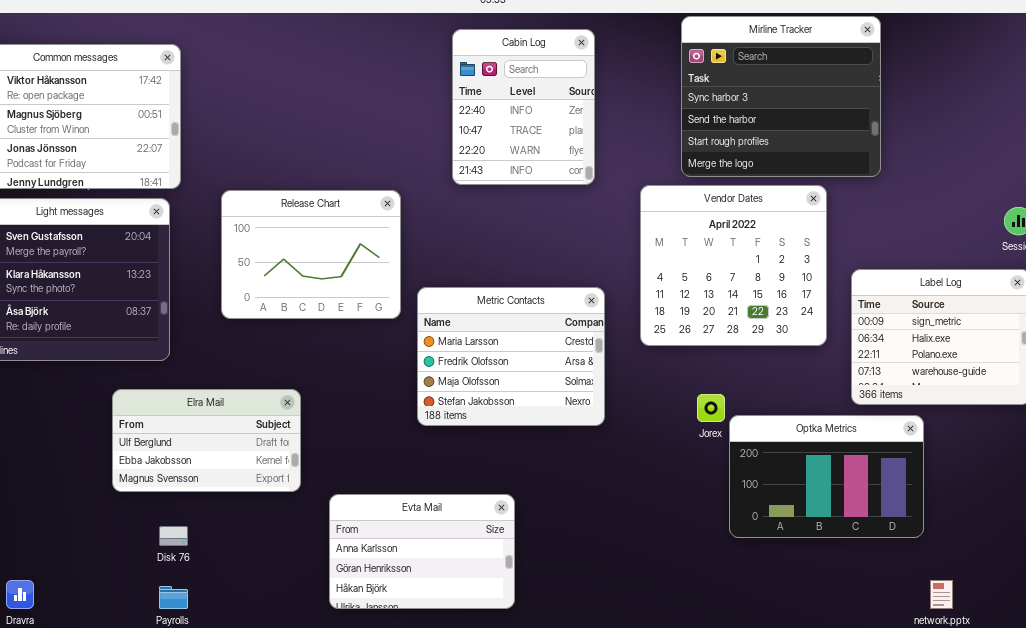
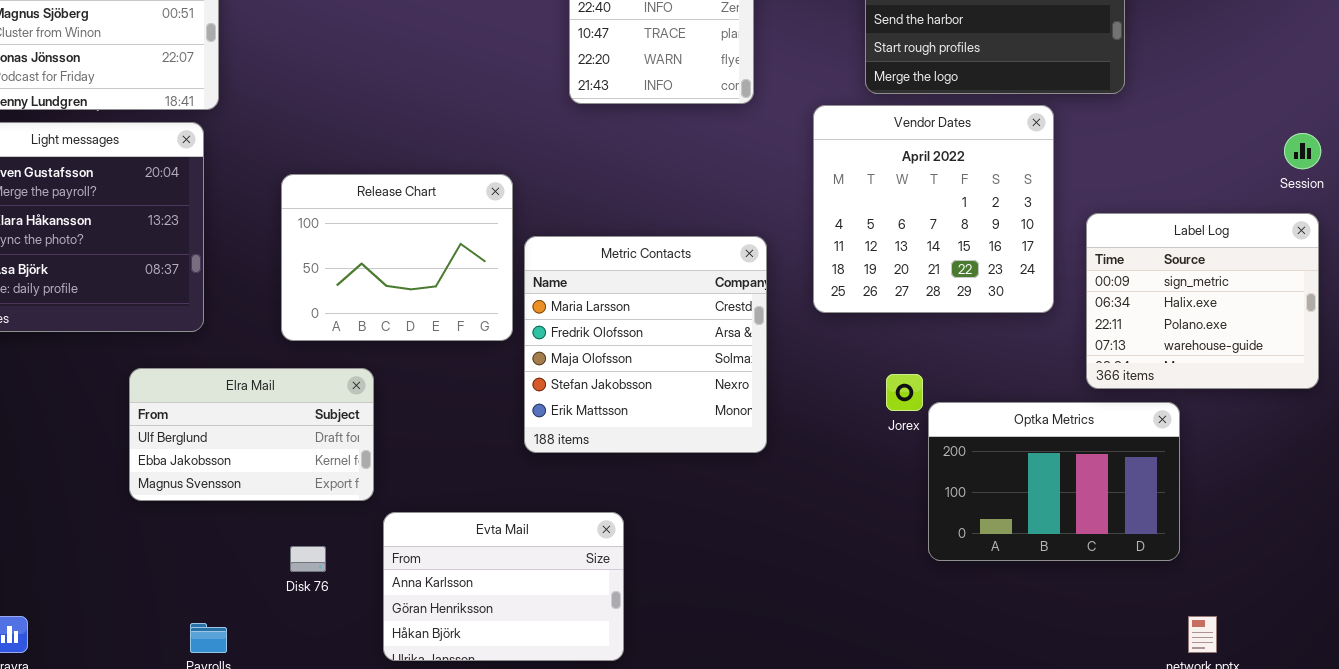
Release Chart: [221,190,401,319] -> [281,174,513,341], moved
Metric Contacts: [417,287,605,426] -> [524,236,767,453], resized
Evta Mail: [329,494,515,609] -> [383,512,624,661], moved
Disk 76: [159,526,188,546] -> [290,546,326,572], moved

